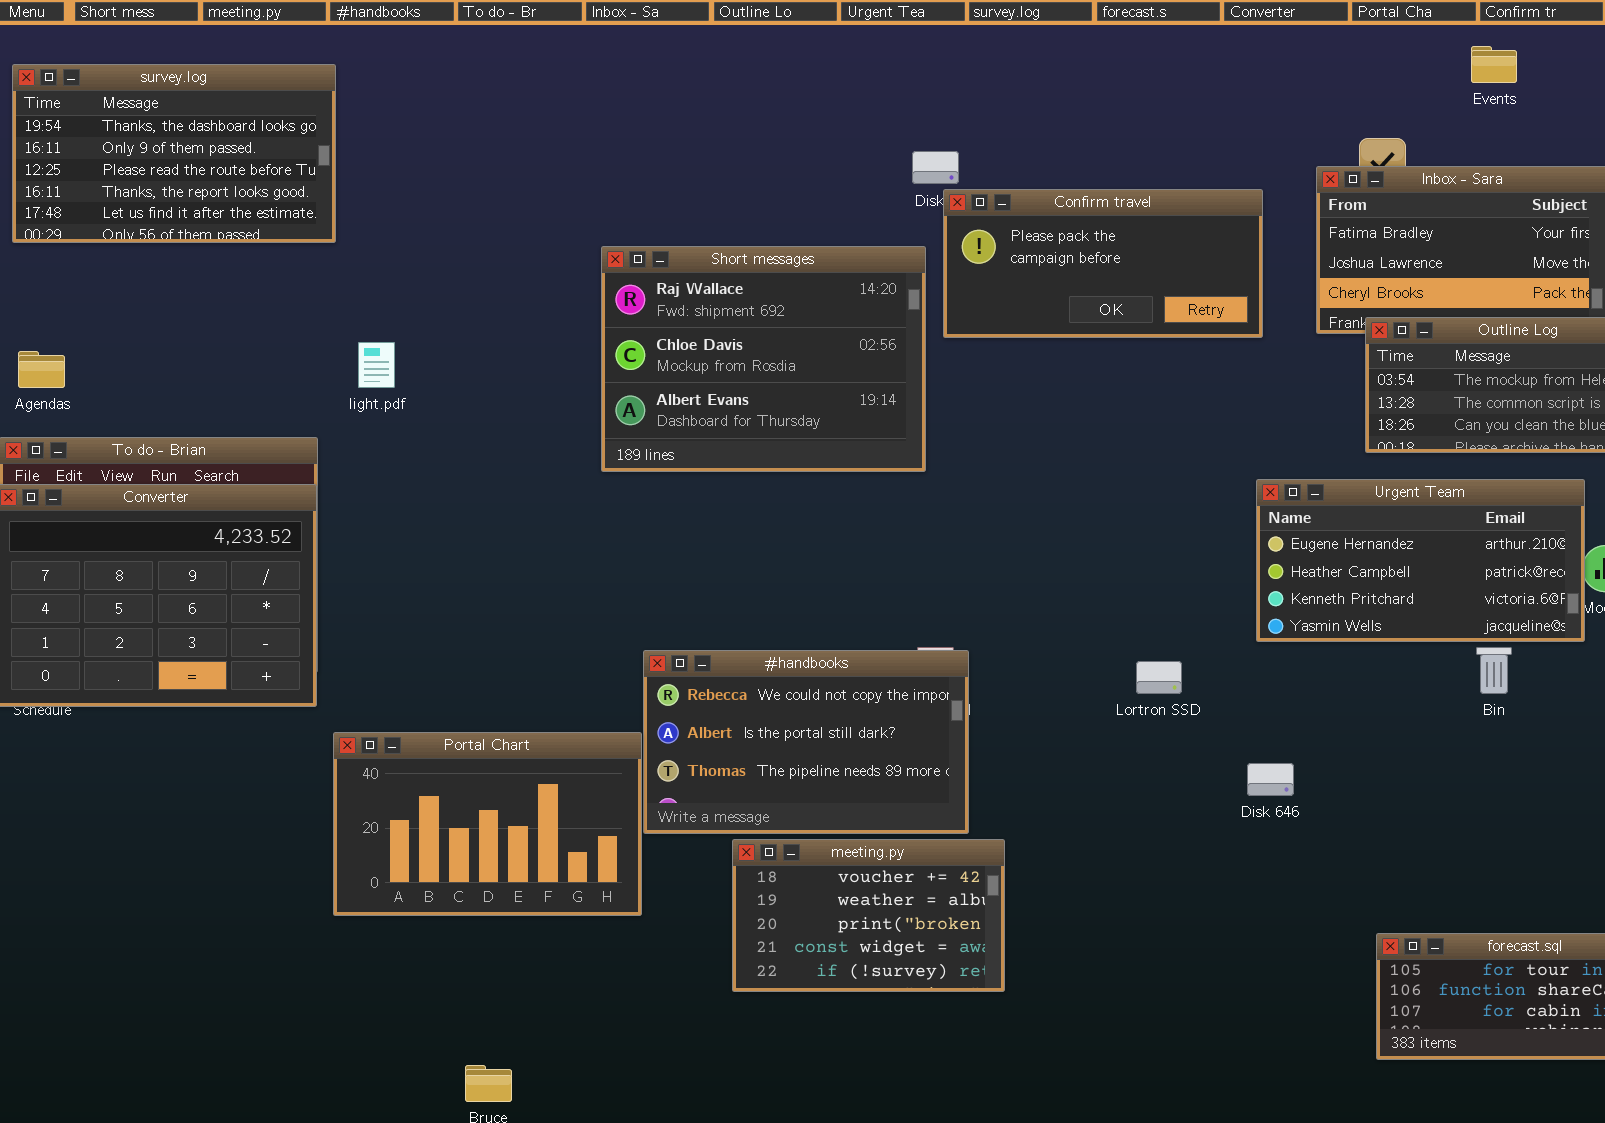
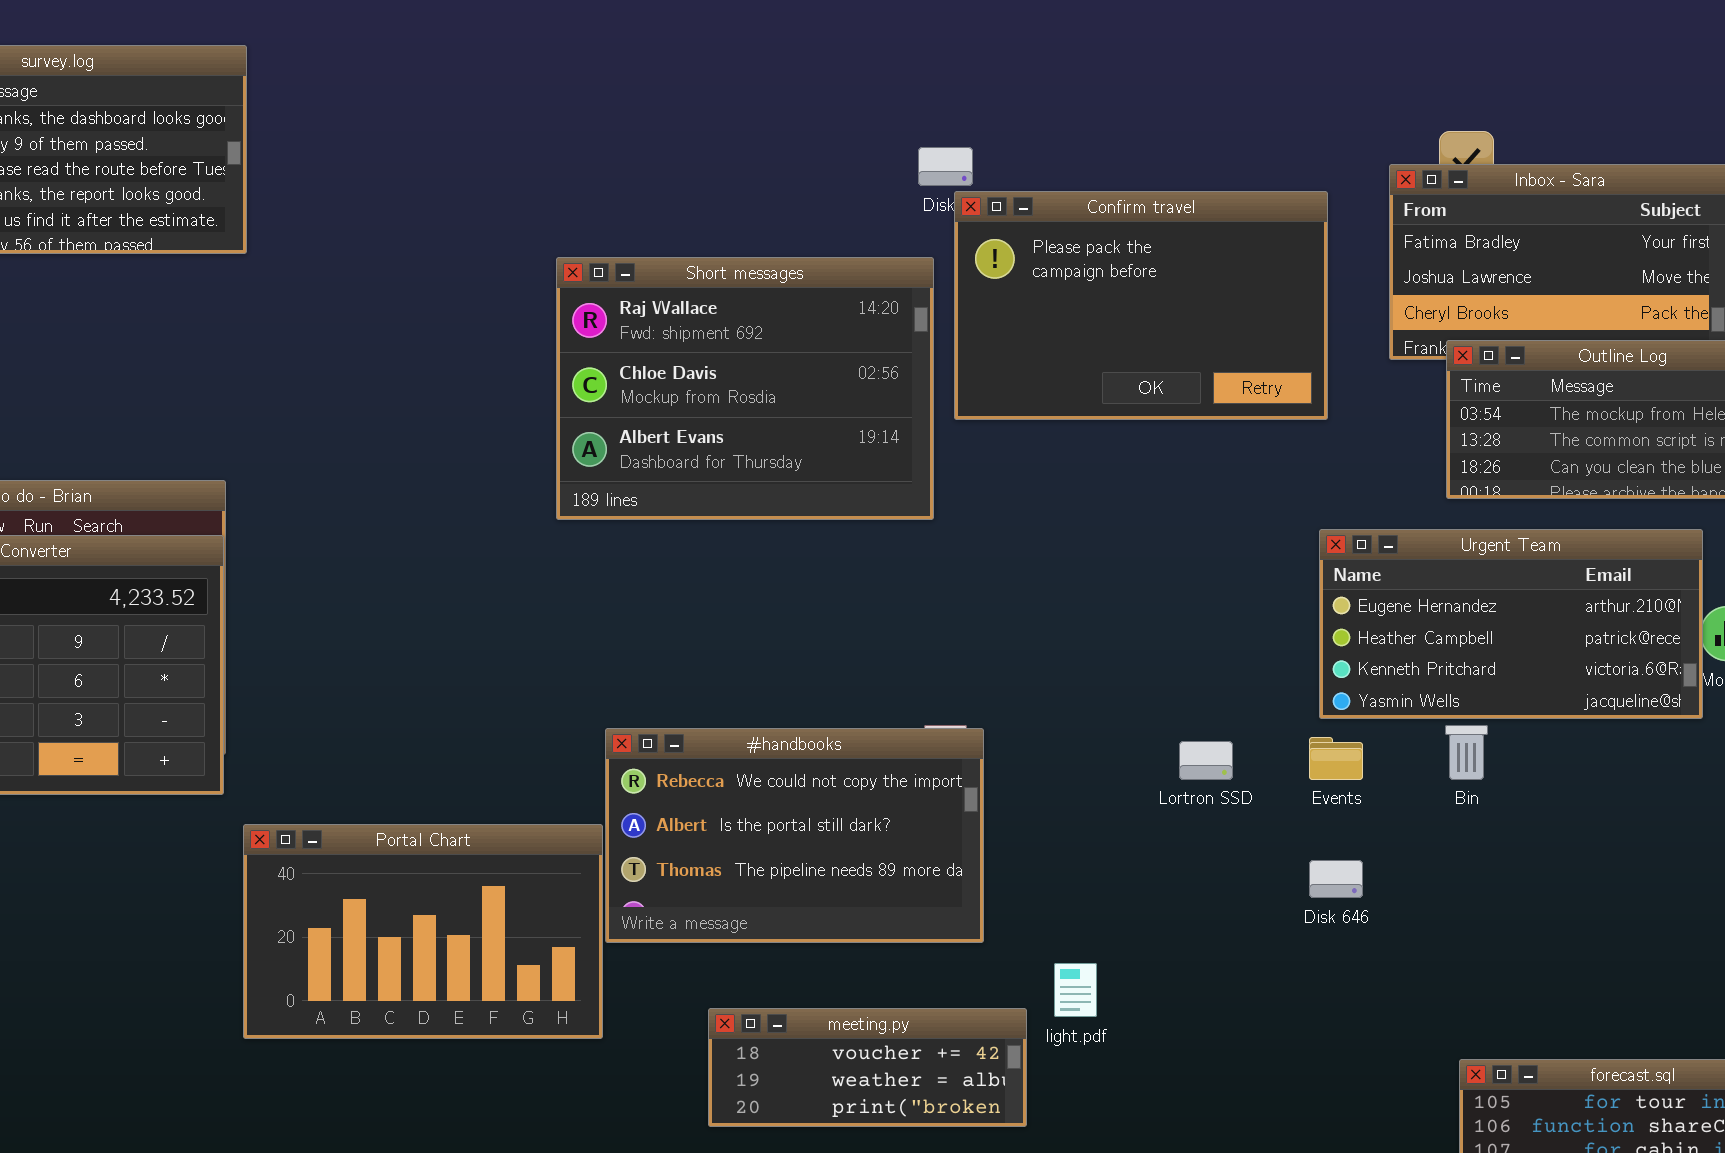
Events: [1471,46,1517,83] -> [1309,737,1363,780], moved
Confirm travel: [943,189,1263,338] -> [954,191,1328,420], resized
light.pdf: [358,342,395,388] -> [1054,963,1097,1017], moved
Bin: [1476,647,1512,694] -> [1445,725,1488,780], moved
meeting.py: [732,839,1005,992] -> [708,1008,1027,1127], resized

